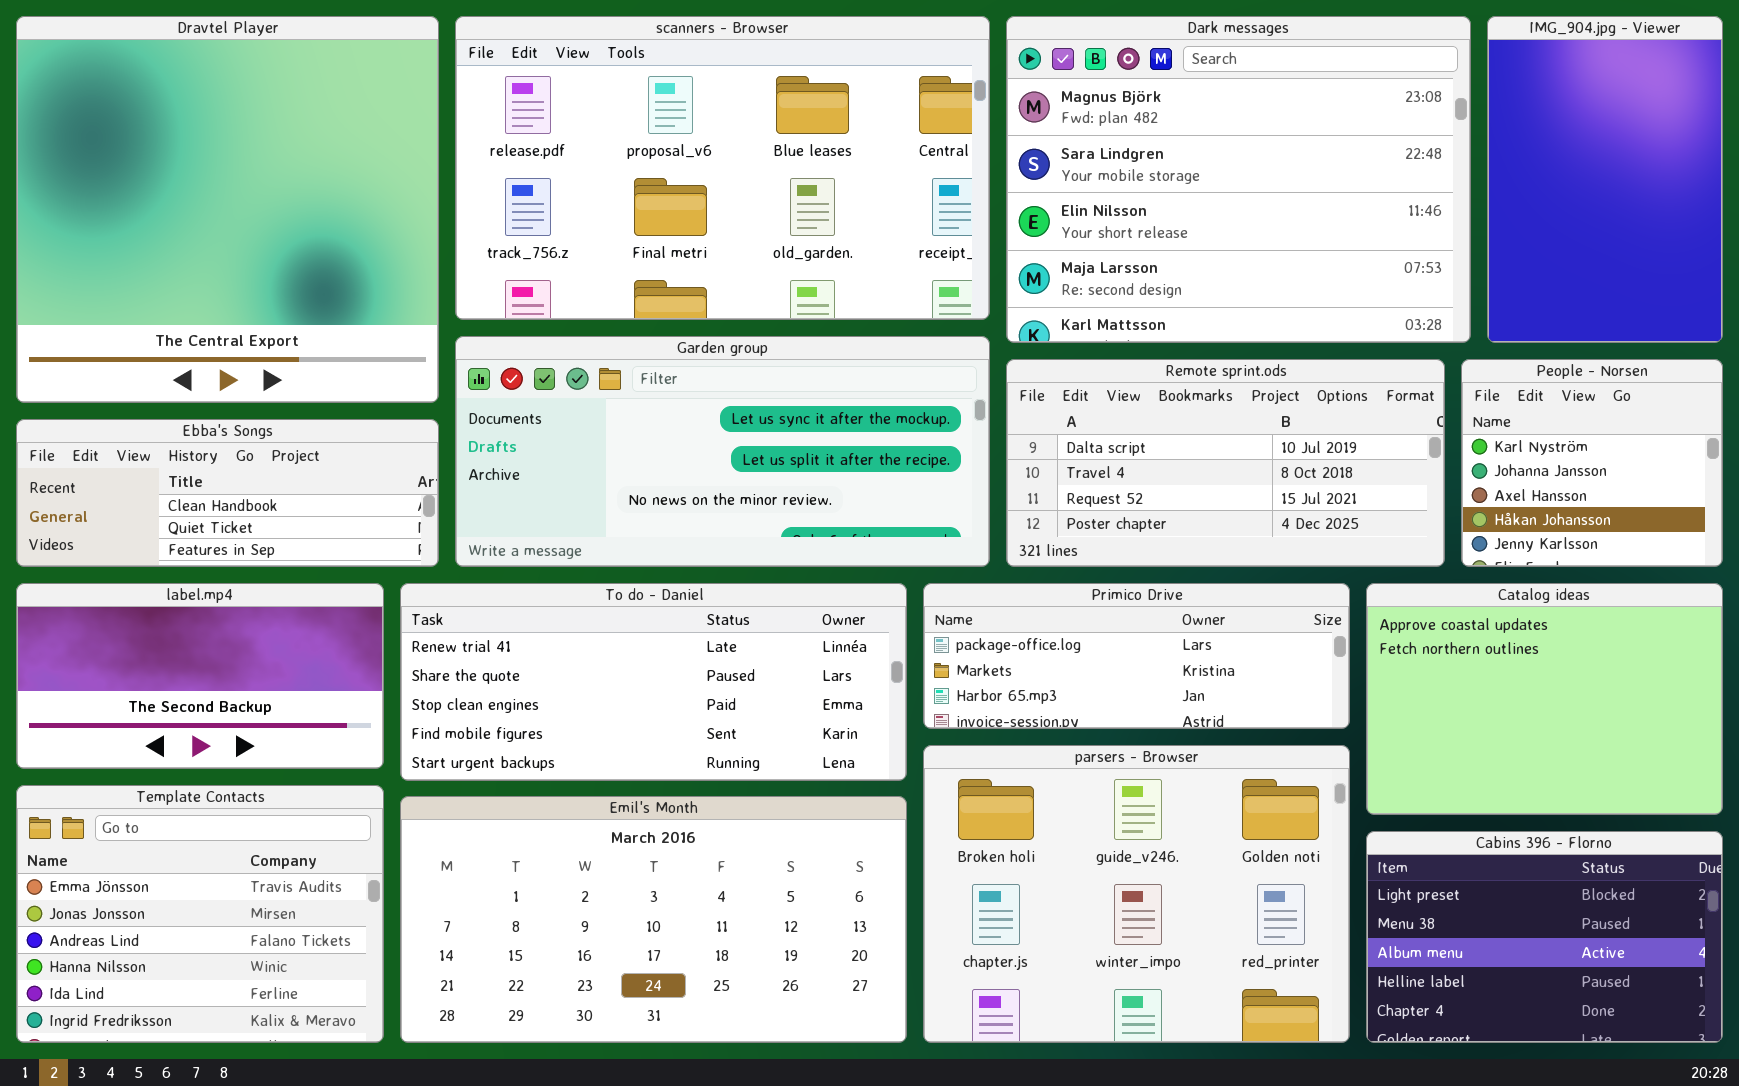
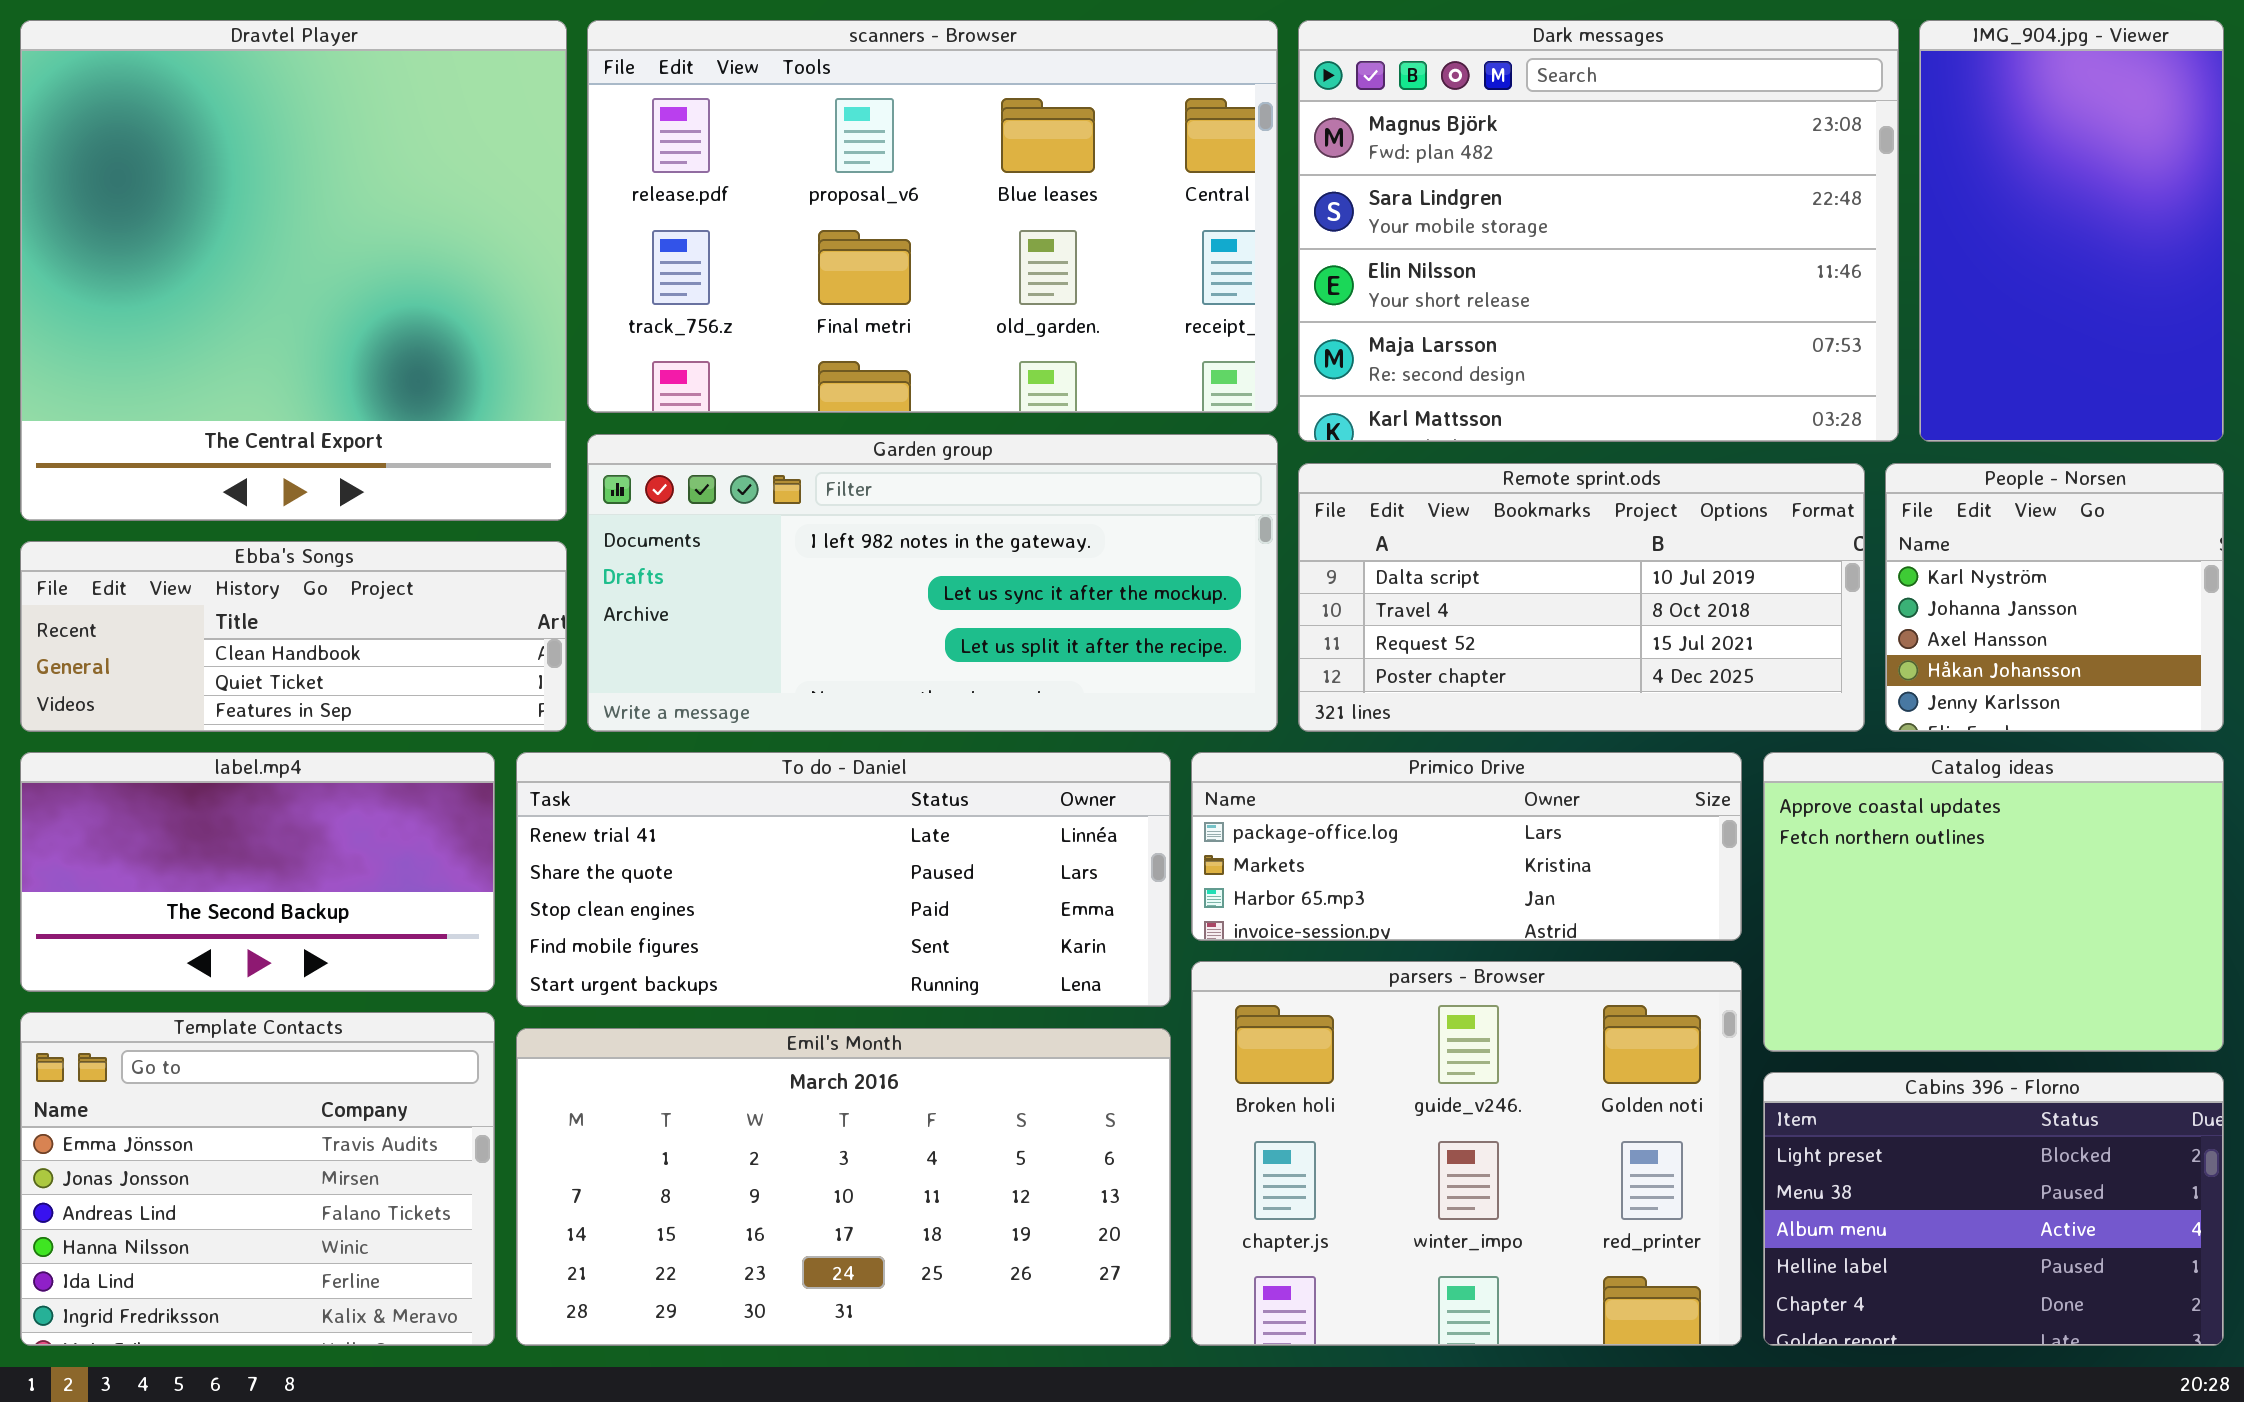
Garden group: [455,336,990,567] -> [587,434,1278,732], scrolled up 1 row

